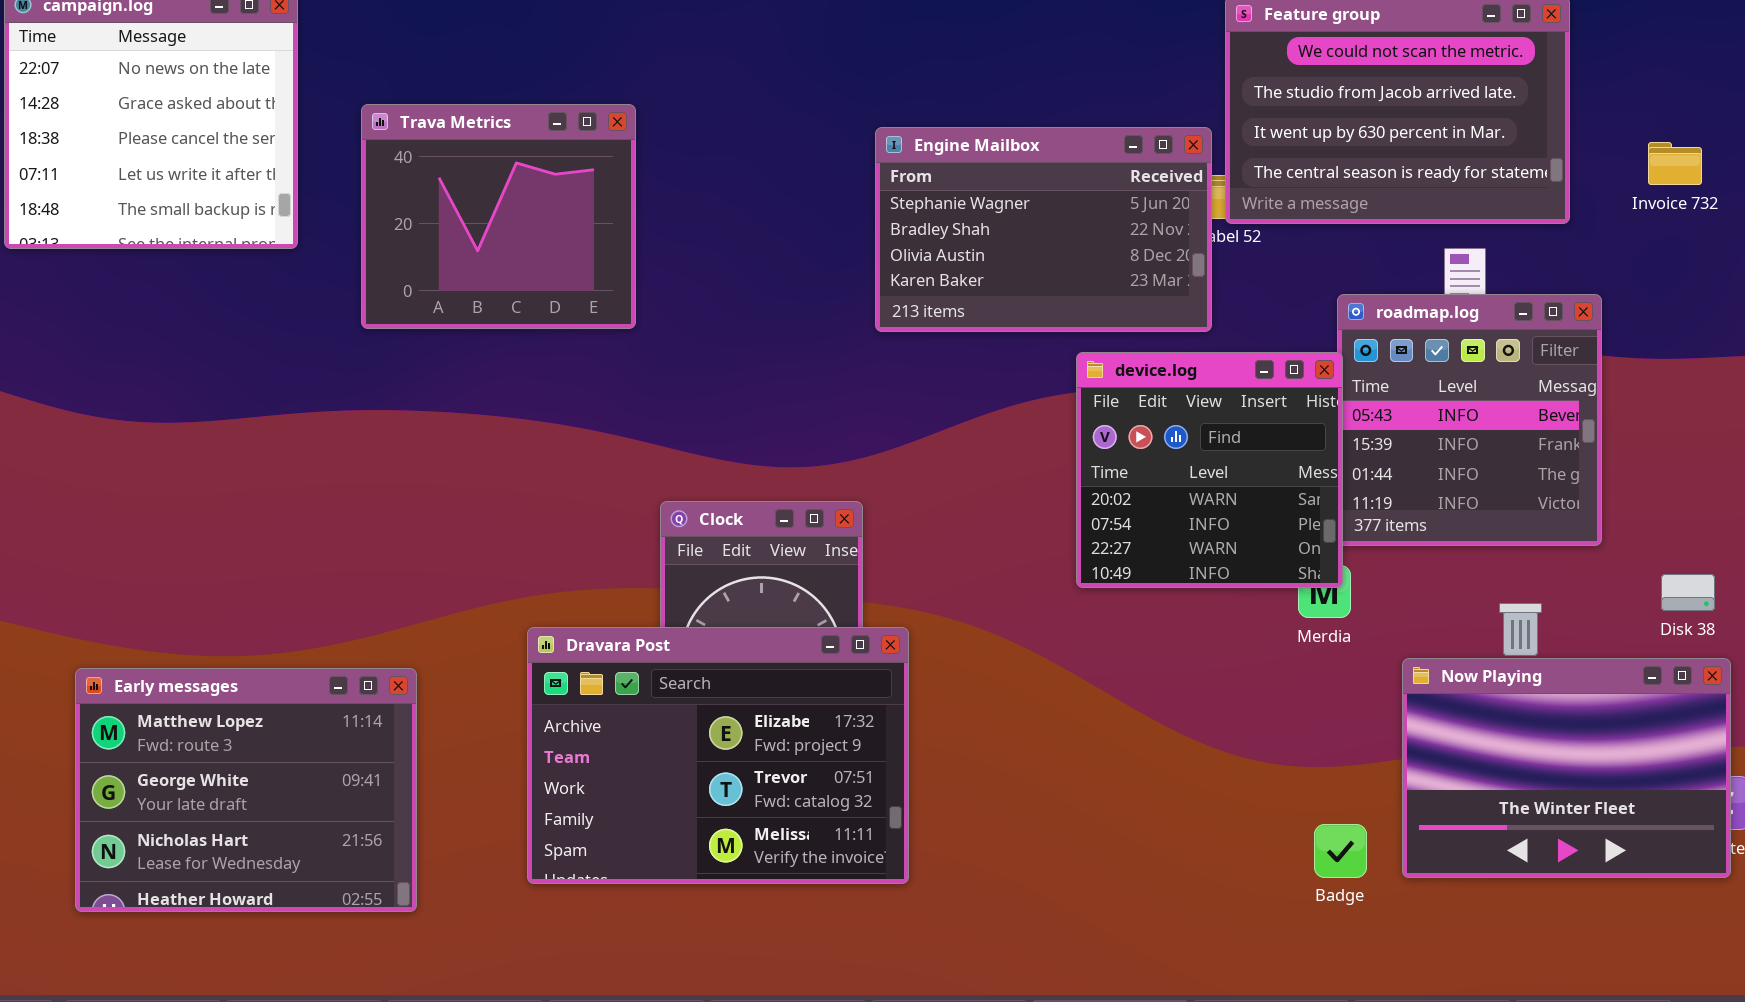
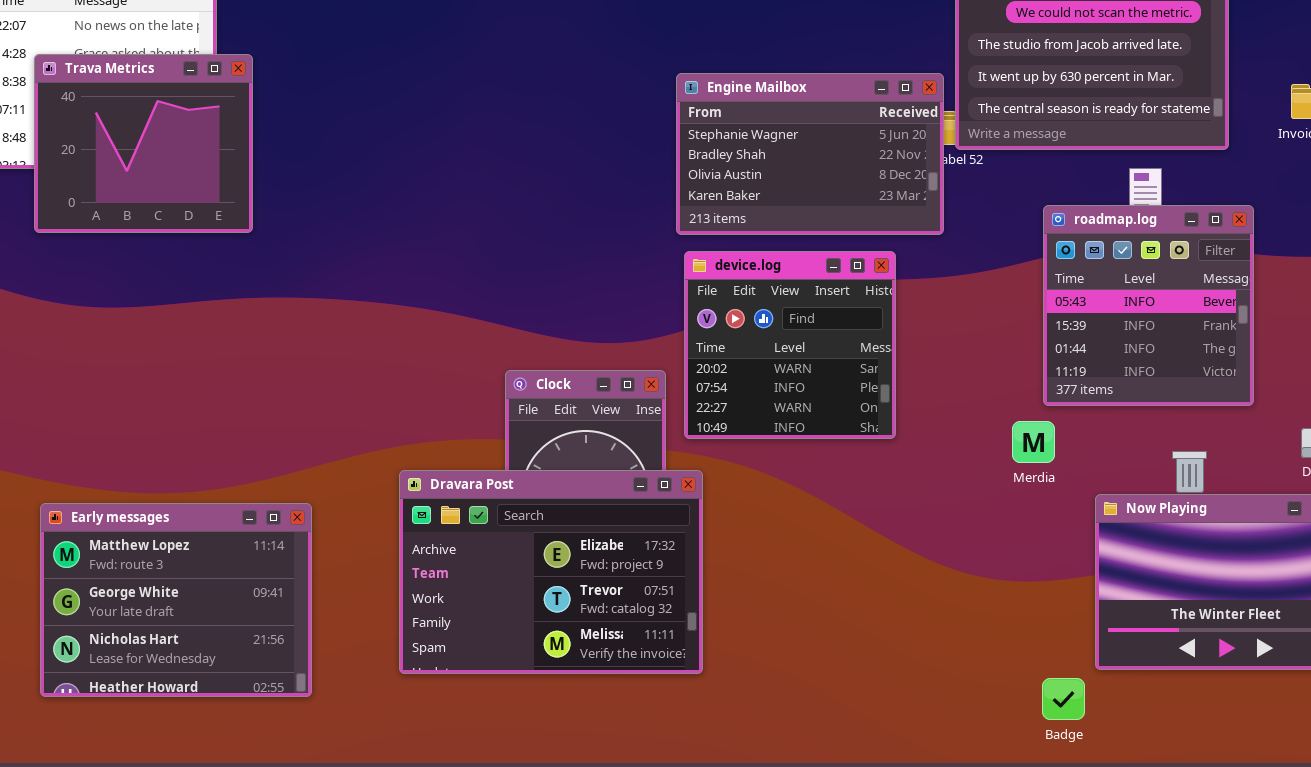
Trava Metrics: [361,104,636,329] -> [34,54,253,233], moved
device.log: [1076,352,1343,588] -> [684,251,896,439], moved
Badge: [1314,824,1367,878] -> [1042,678,1085,720], moved

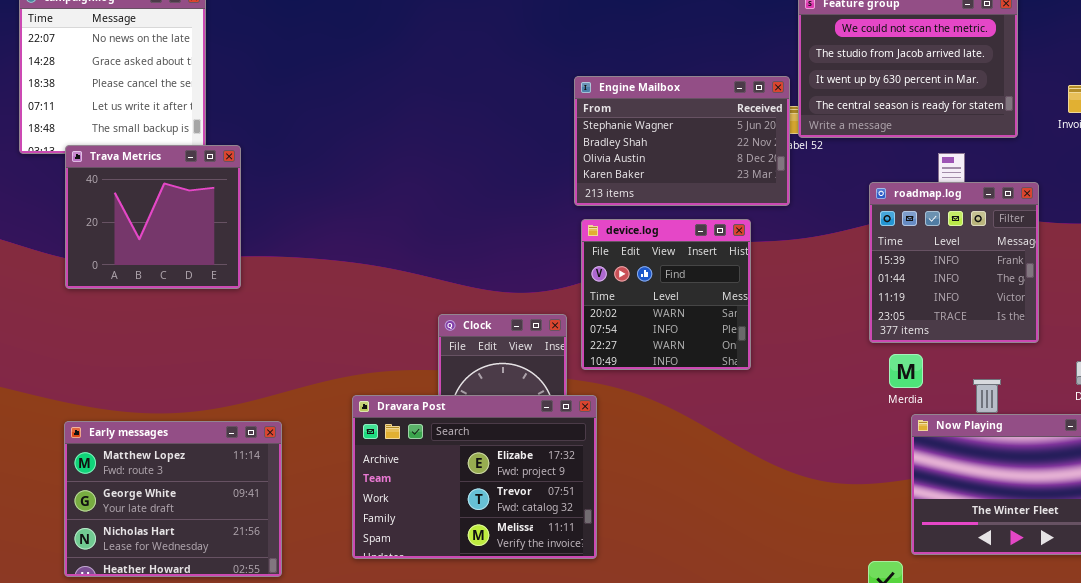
Trava Metrics: [34,54,253,233] -> [65,145,241,289], moved
roadmap.log: [1043,205,1254,406] -> [869,182,1039,343], scrolled down 1 row
Merdia: [1012,421,1055,463] -> [889,354,923,388], moved

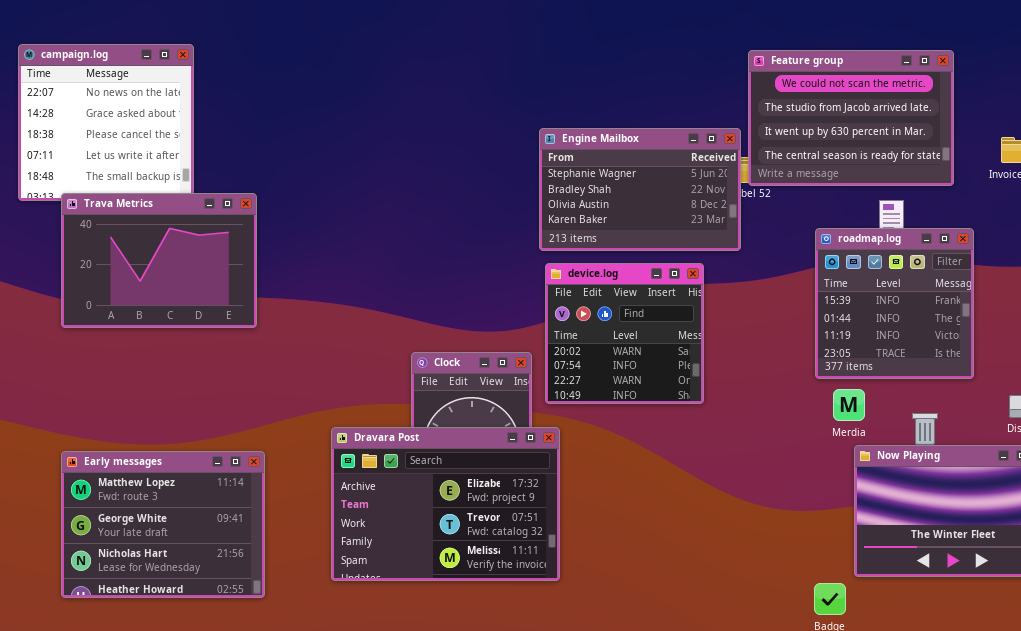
Trava Metrics: [65,145,241,289] -> [61,193,257,328], resized

